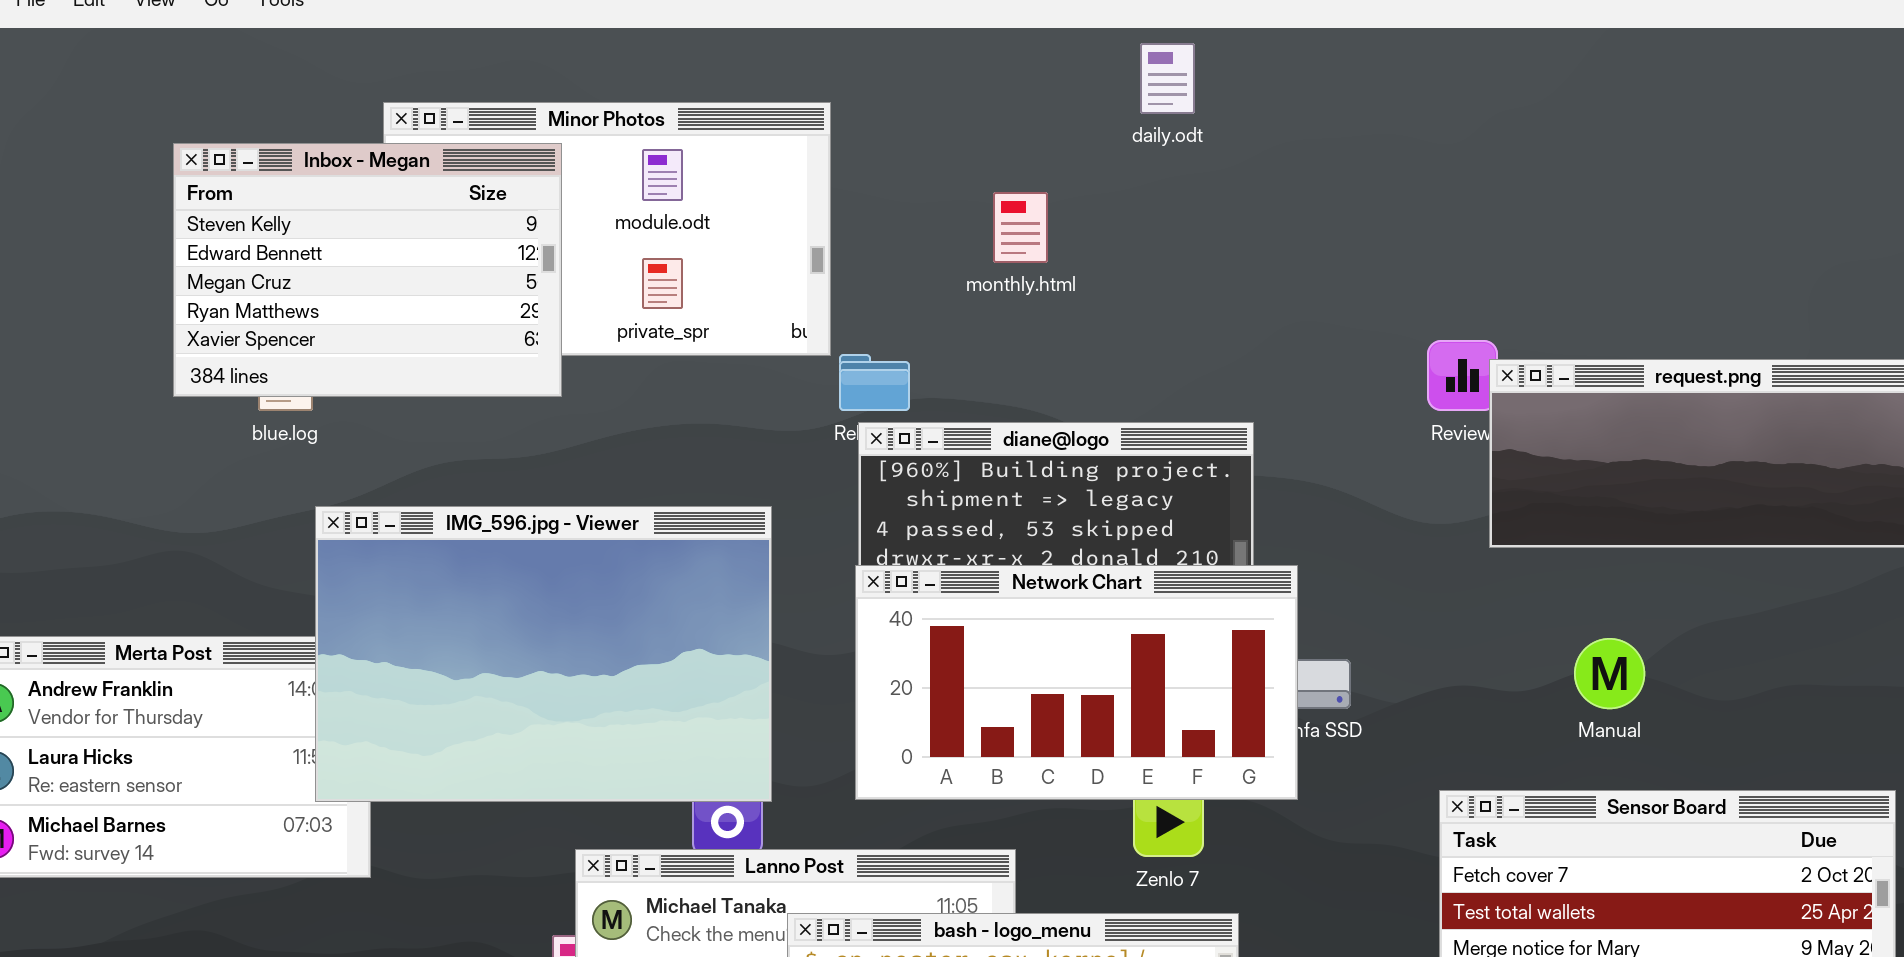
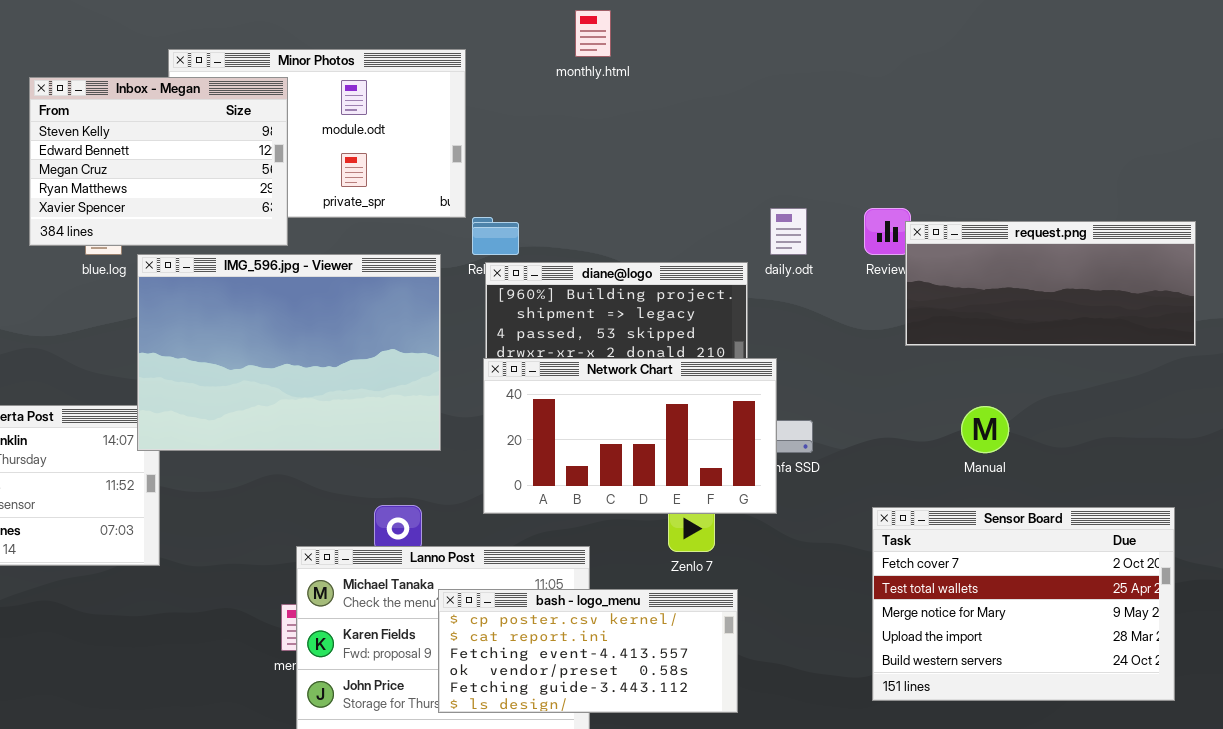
daily.odt: [1140,43,1195,114] -> [770,208,807,255], moved
monthly.html: [993,192,1048,263] -> [575,10,611,57], moved
IMG_596.jpg - Viewer: [315,506,772,802] -> [137,254,441,451], moved

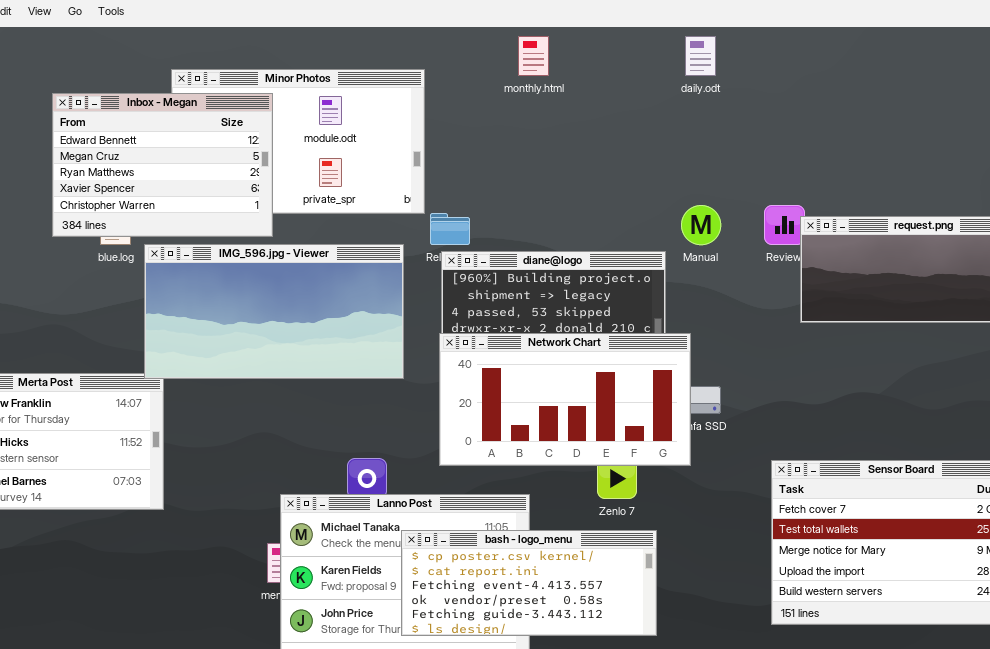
Inbox - Megan: [29,77,288,246] -> [52,93,273,237], scrolled down 1 row
daily.odt: [770,208,807,255] -> [685,36,716,76], moved
IMG_596.jpg - Viewer: [137,254,441,451] -> [144,244,404,379], resized
Manual: [961,406,1009,453] -> [681,205,721,245], moved

